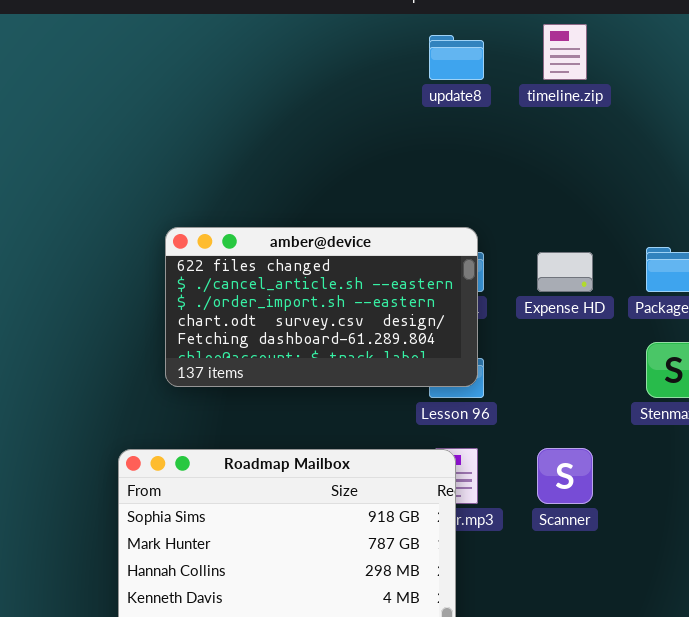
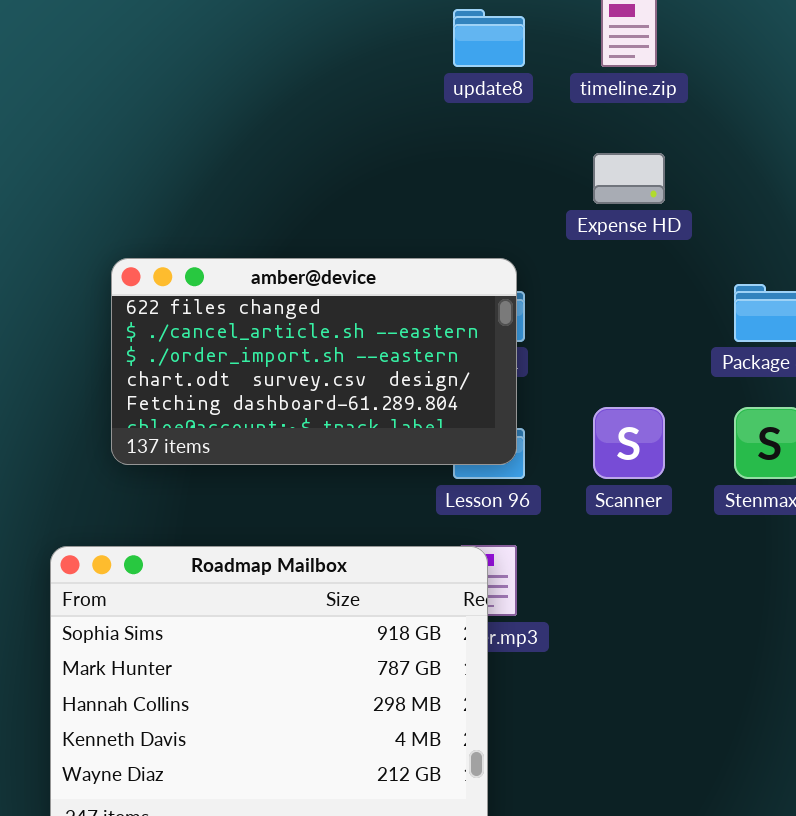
Expense HD: [537,252,593,292] -> [593,153,665,204], moved
Scanner: [537,448,593,504] -> [593,407,665,479], moved

